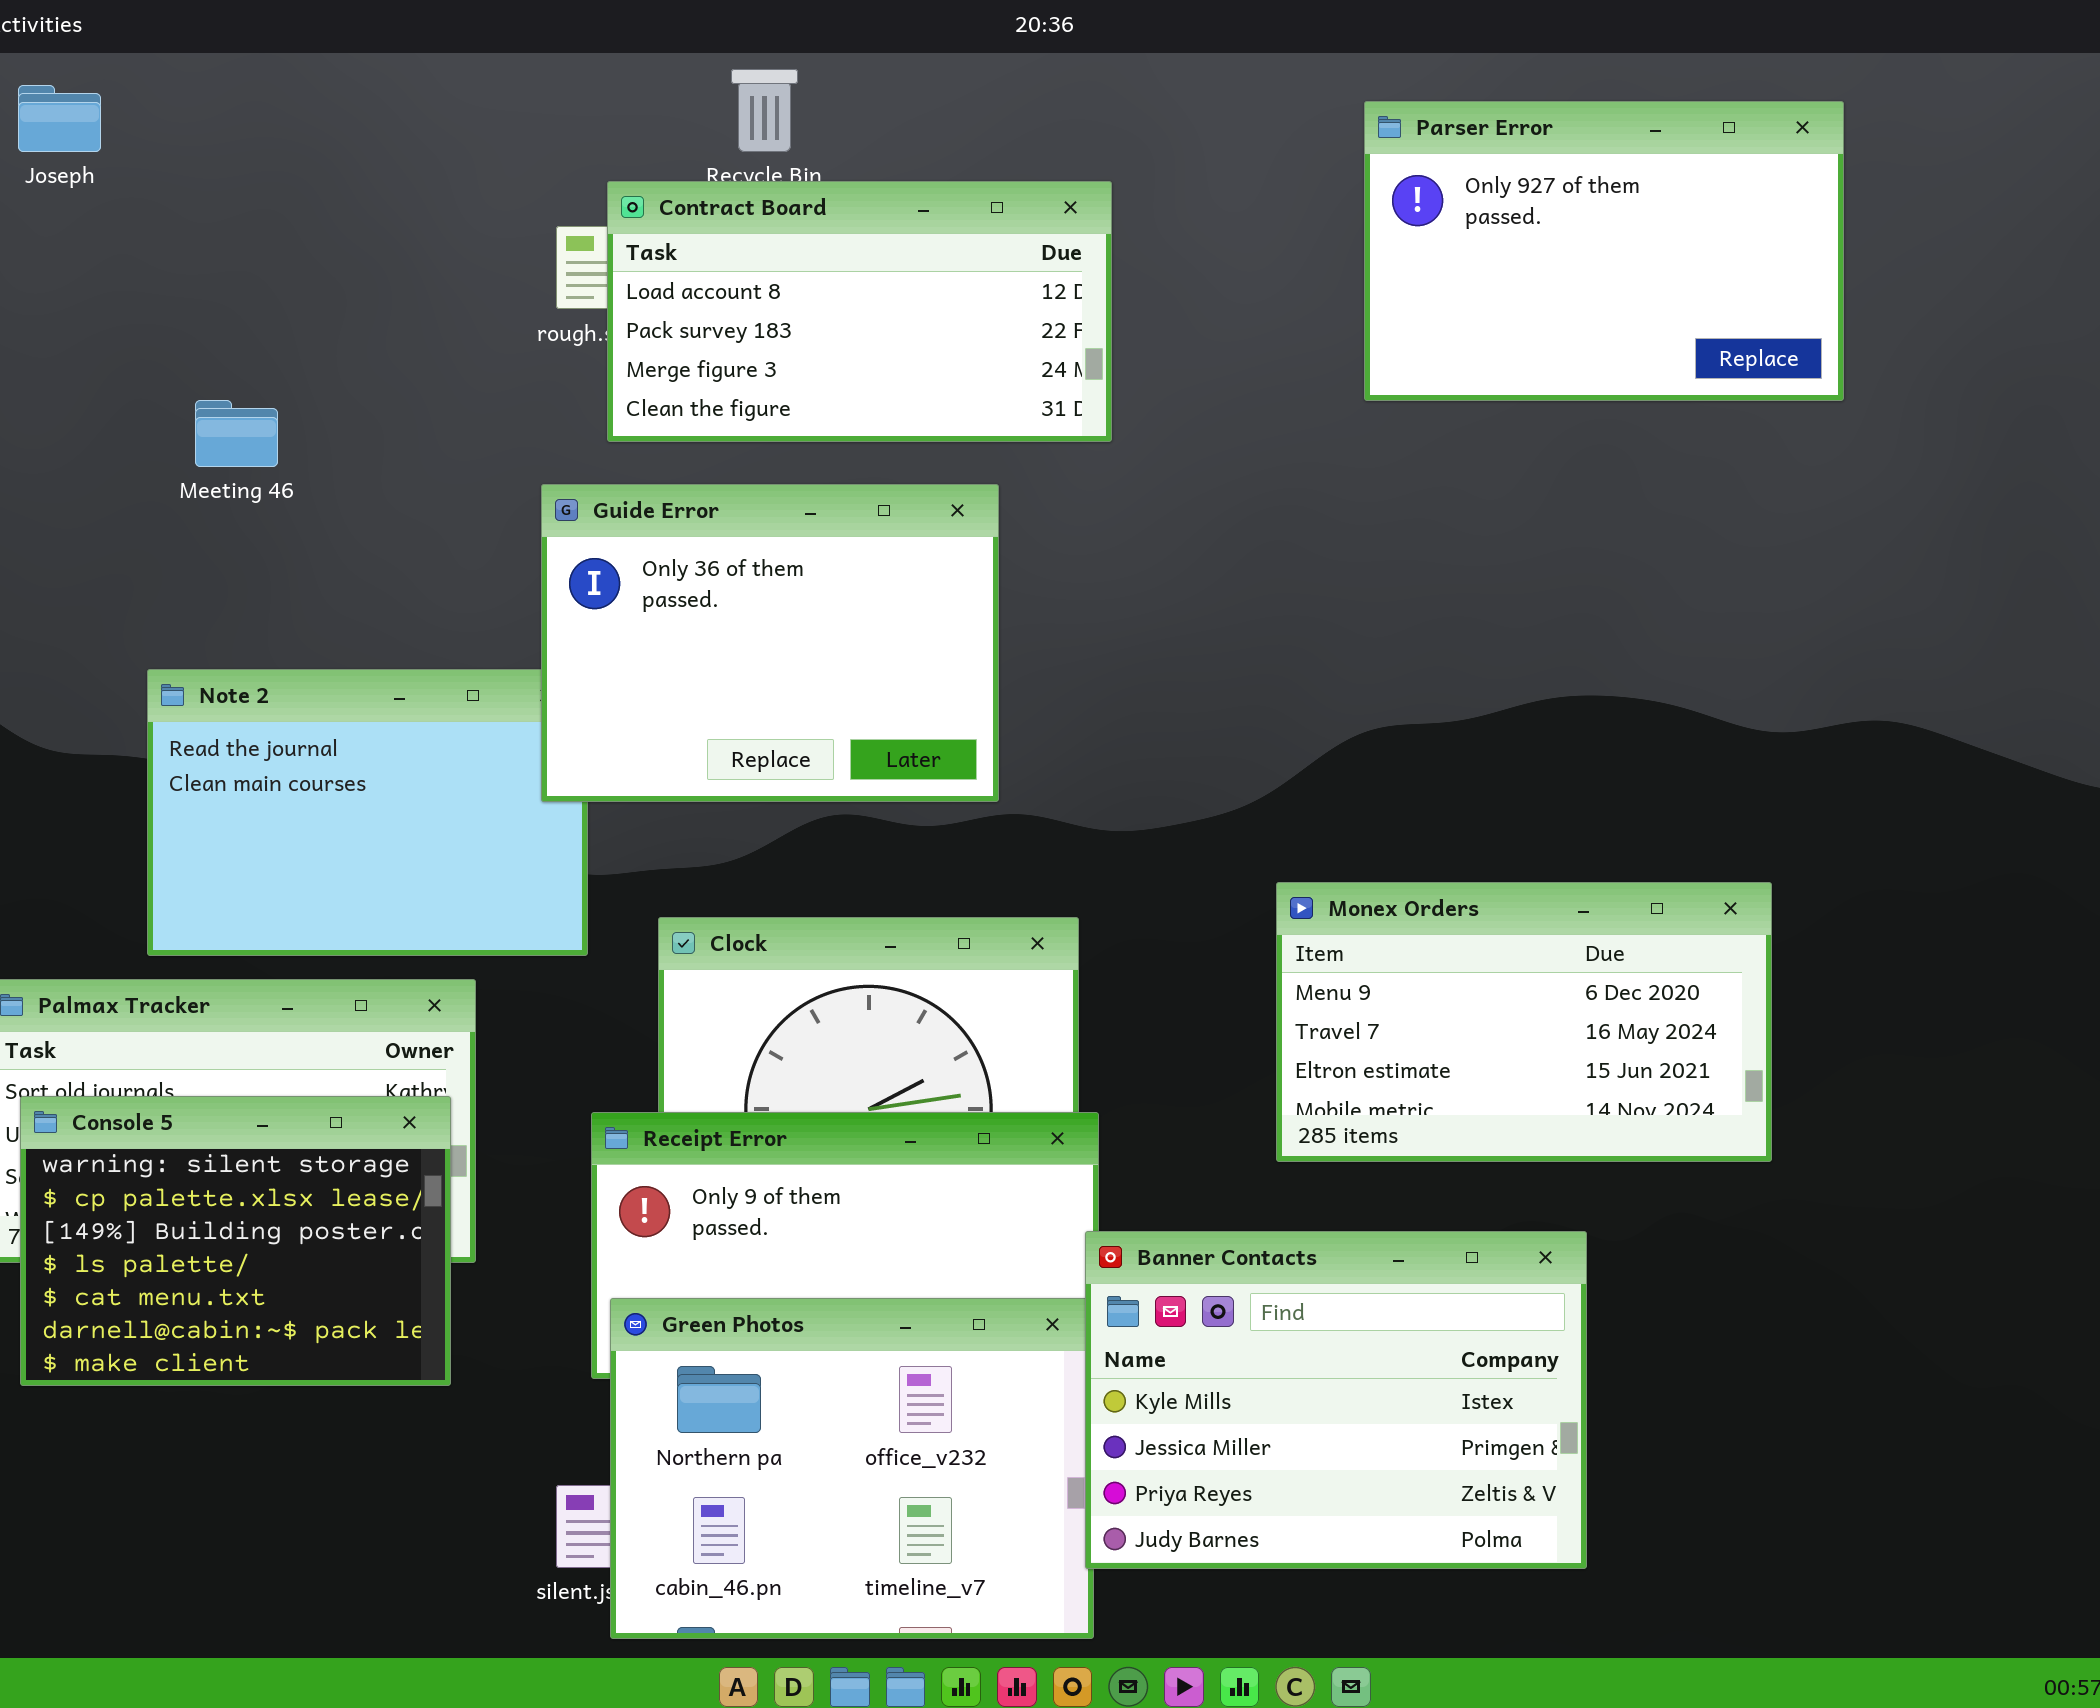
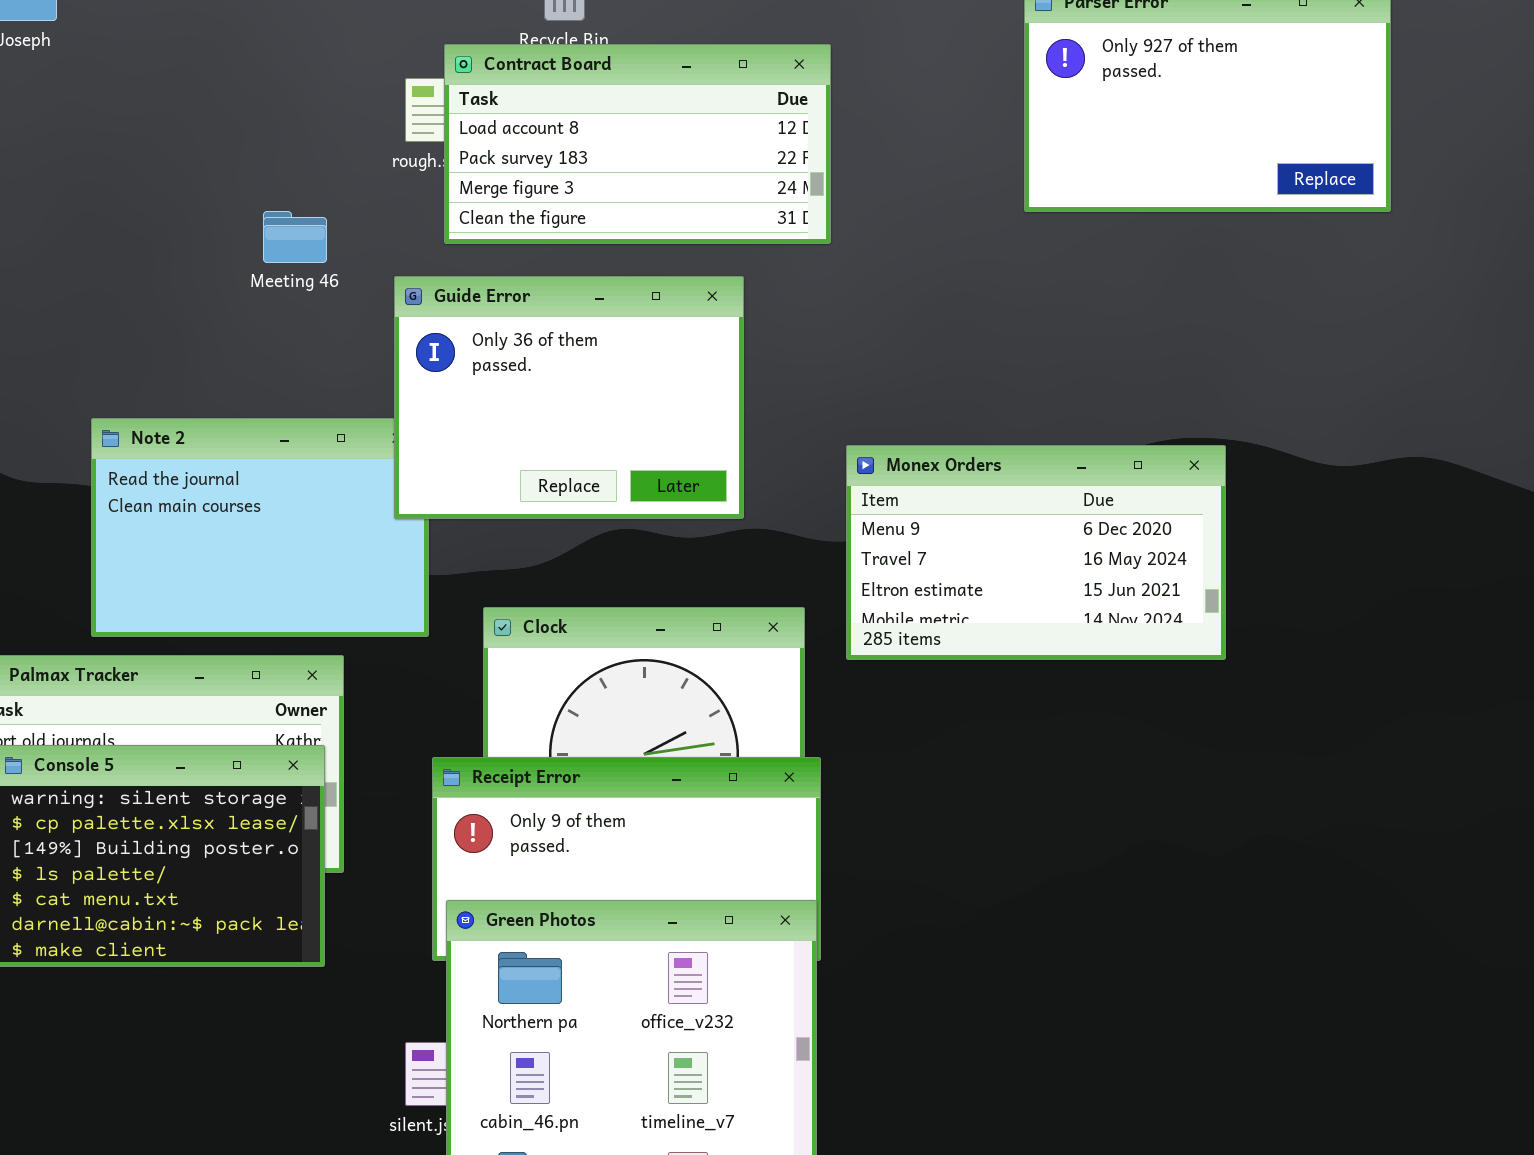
Meeting 46: [195,400,278,467] -> [263,211,327,263], moved
Monex Orders: [1276,882,1772,1162] -> [846,445,1226,660], moved
Banner Contacts: [1085,1231,1587,1569] -> none, closed

